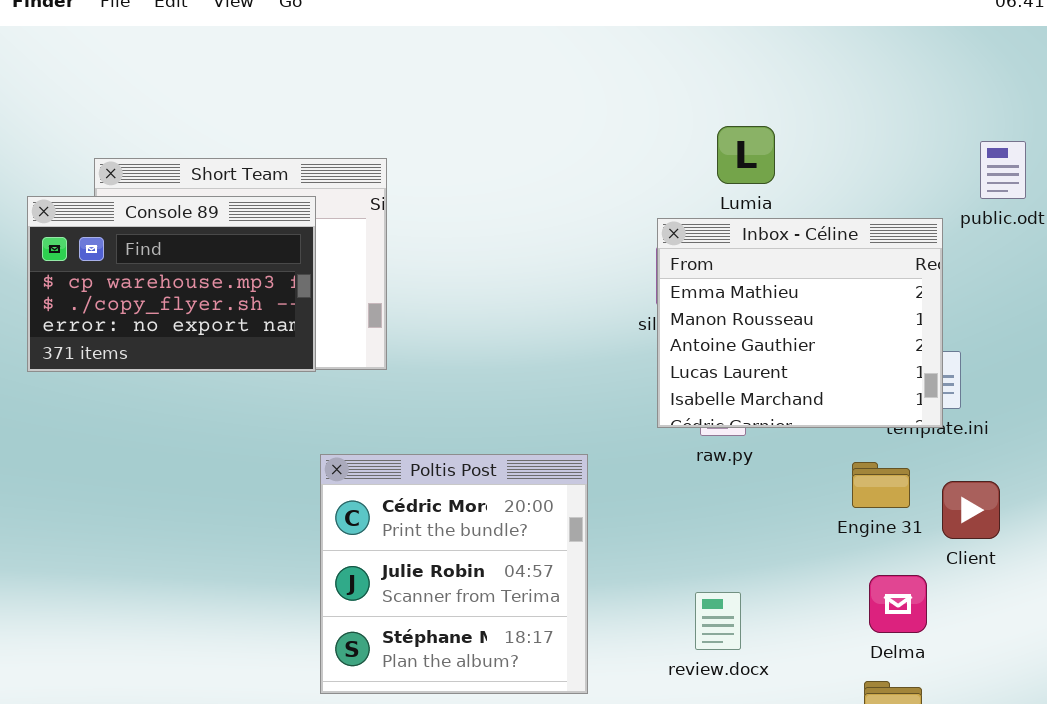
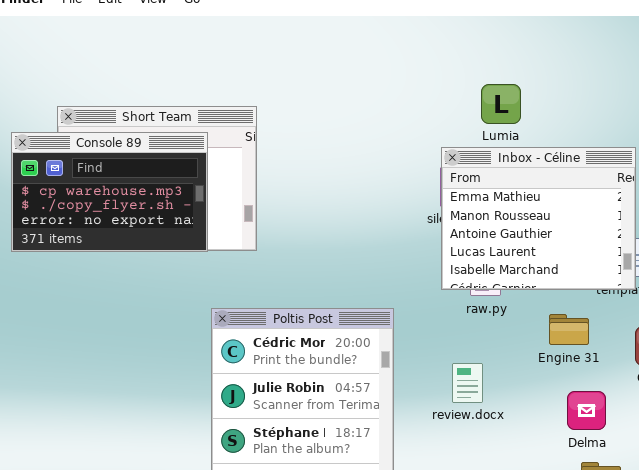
Engine 31: [852,462,910,508] -> [549,314,589,345], moved
Delma: [869,575,927,633] -> [567,391,606,430], moved
review.docx: [695,592,741,650] -> [452,363,483,403], moved

